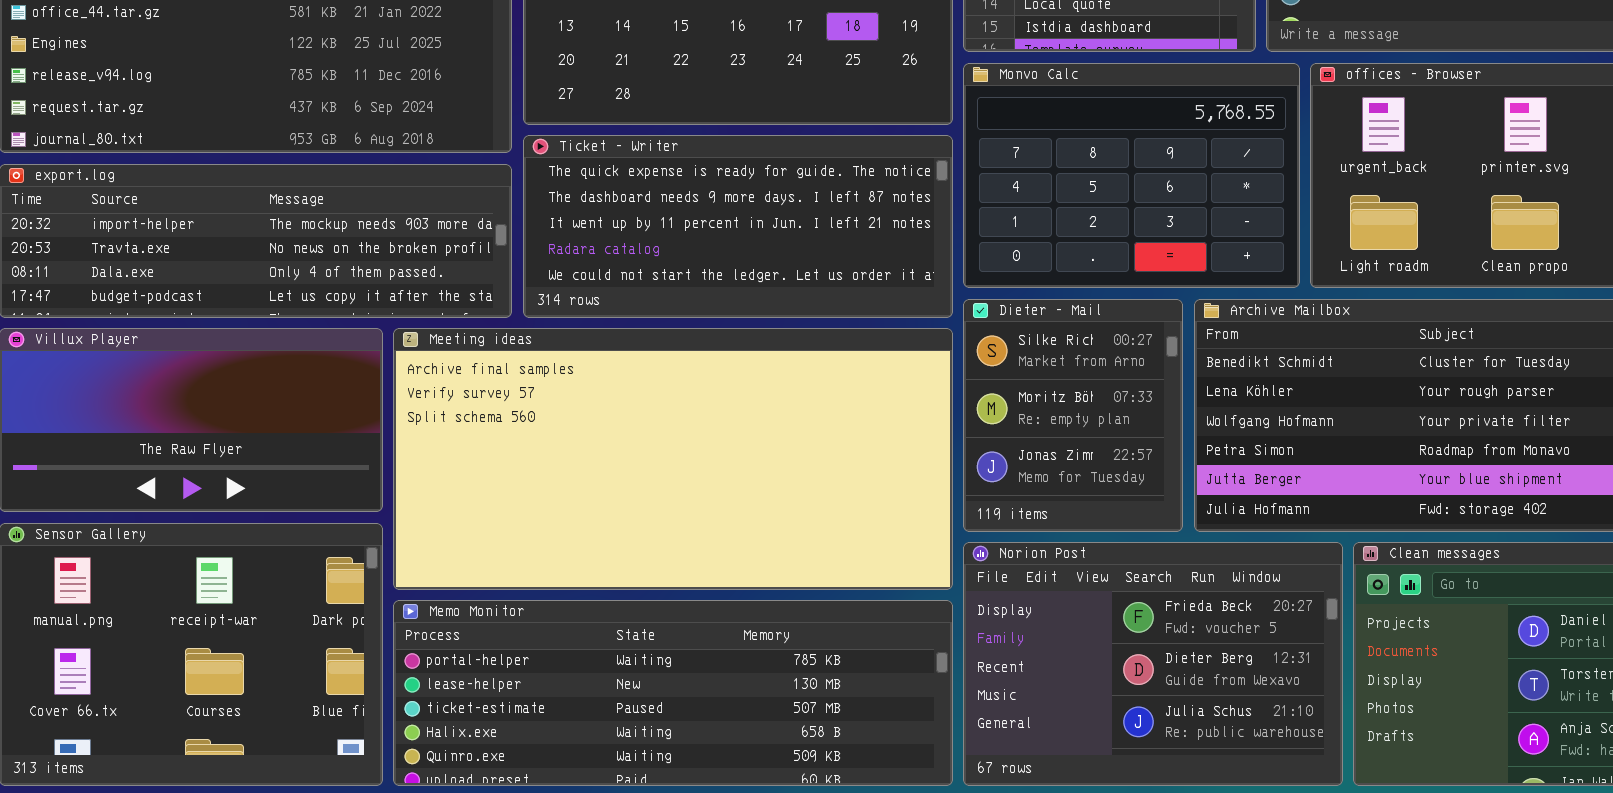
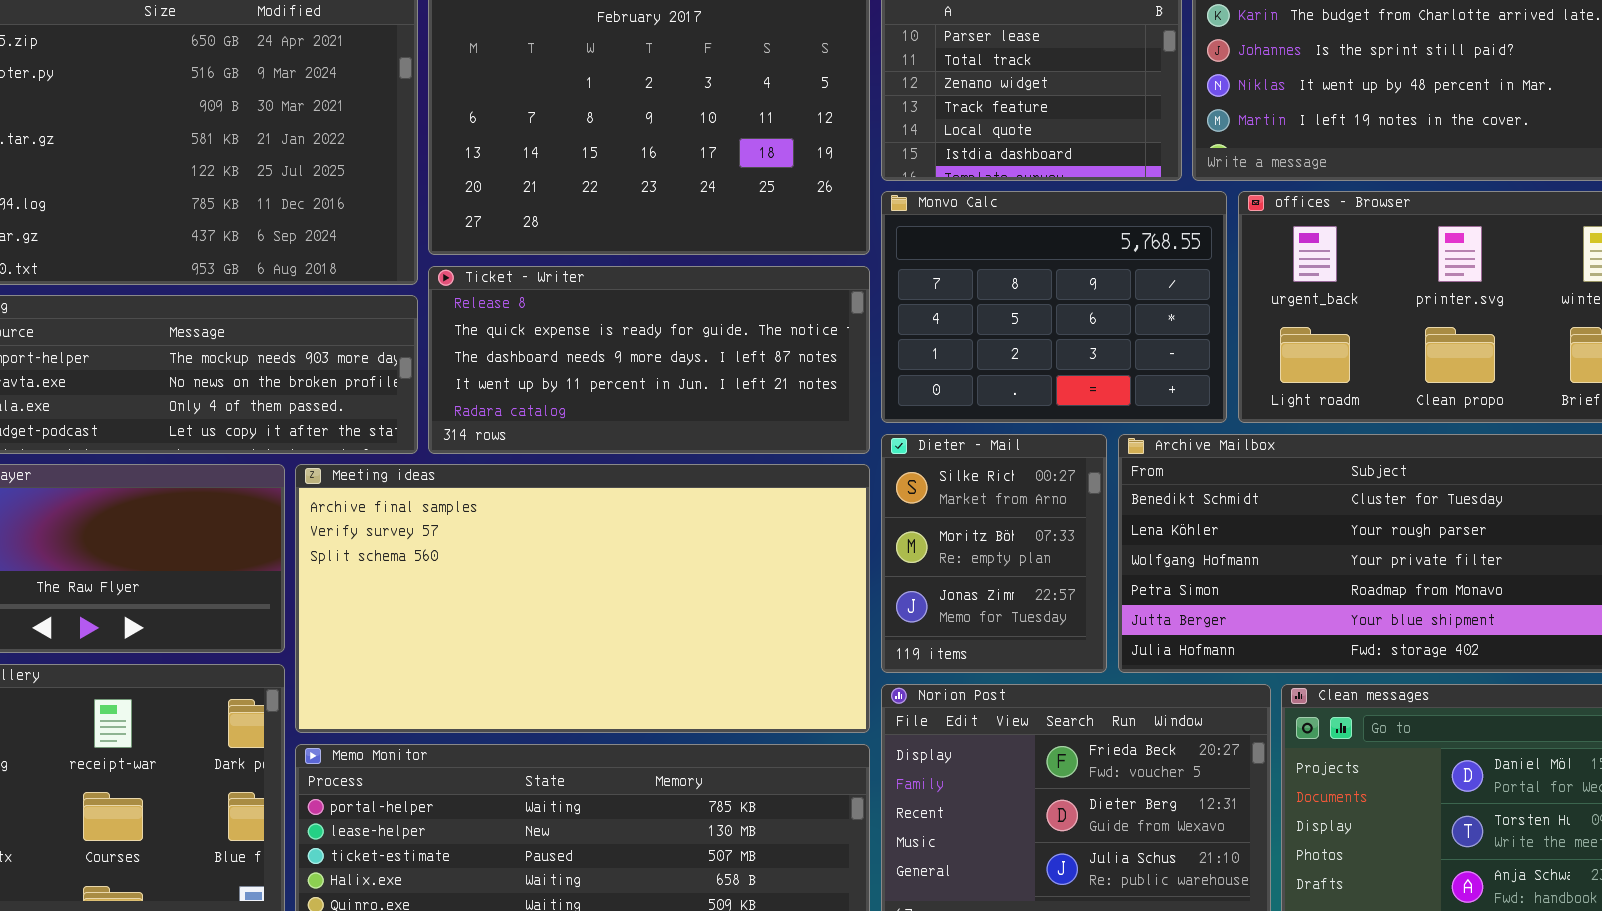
Ticket - Writer: [523,135,953,318] -> [428,266,870,454], scrolled up 1 row

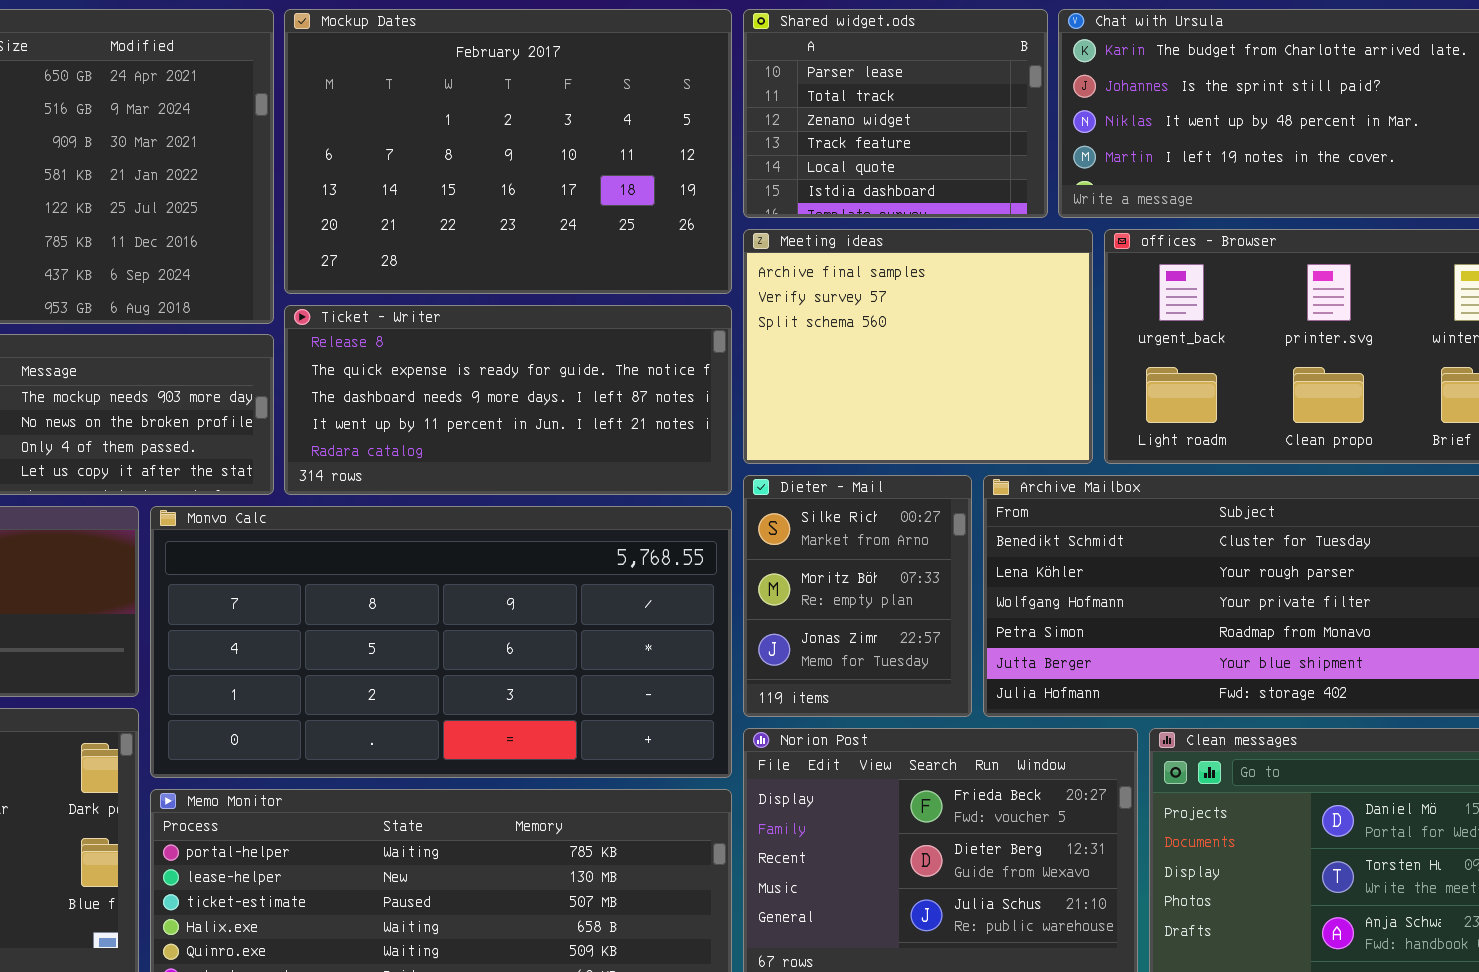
Monvo Calc: [881,191,1227,423] -> [150,506,732,778], moved, resized
Meeting ideas: [295,464,870,733] -> [743,229,1093,464], moved, resized

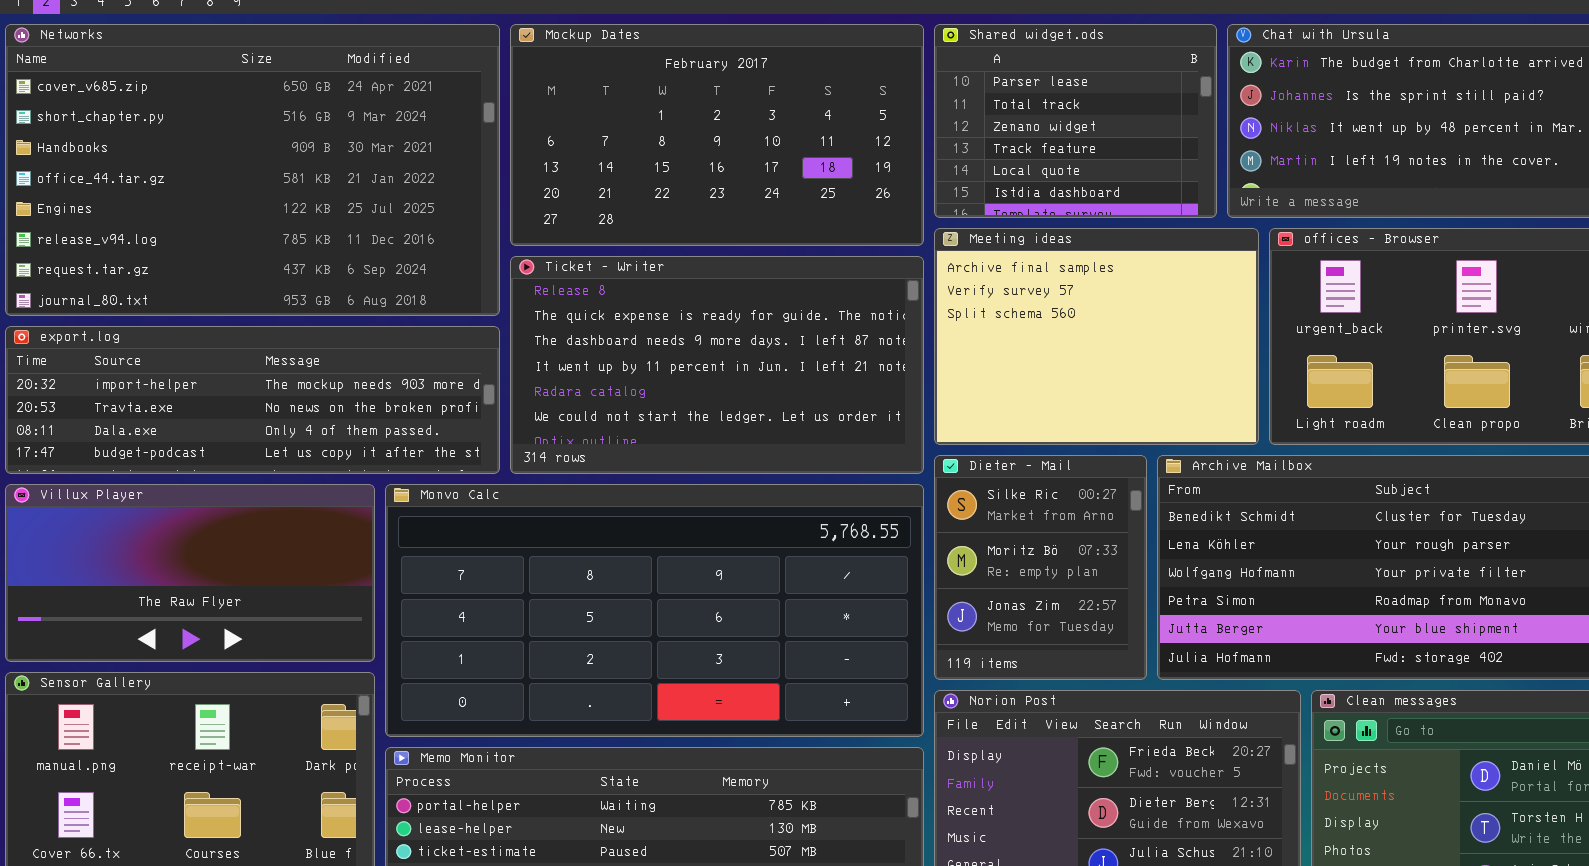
Mockup Dates: [284,9,732,294] -> [510,24,924,246], resized
Ticket - Writer: [284,305,732,495] -> [510,256,924,474], resized

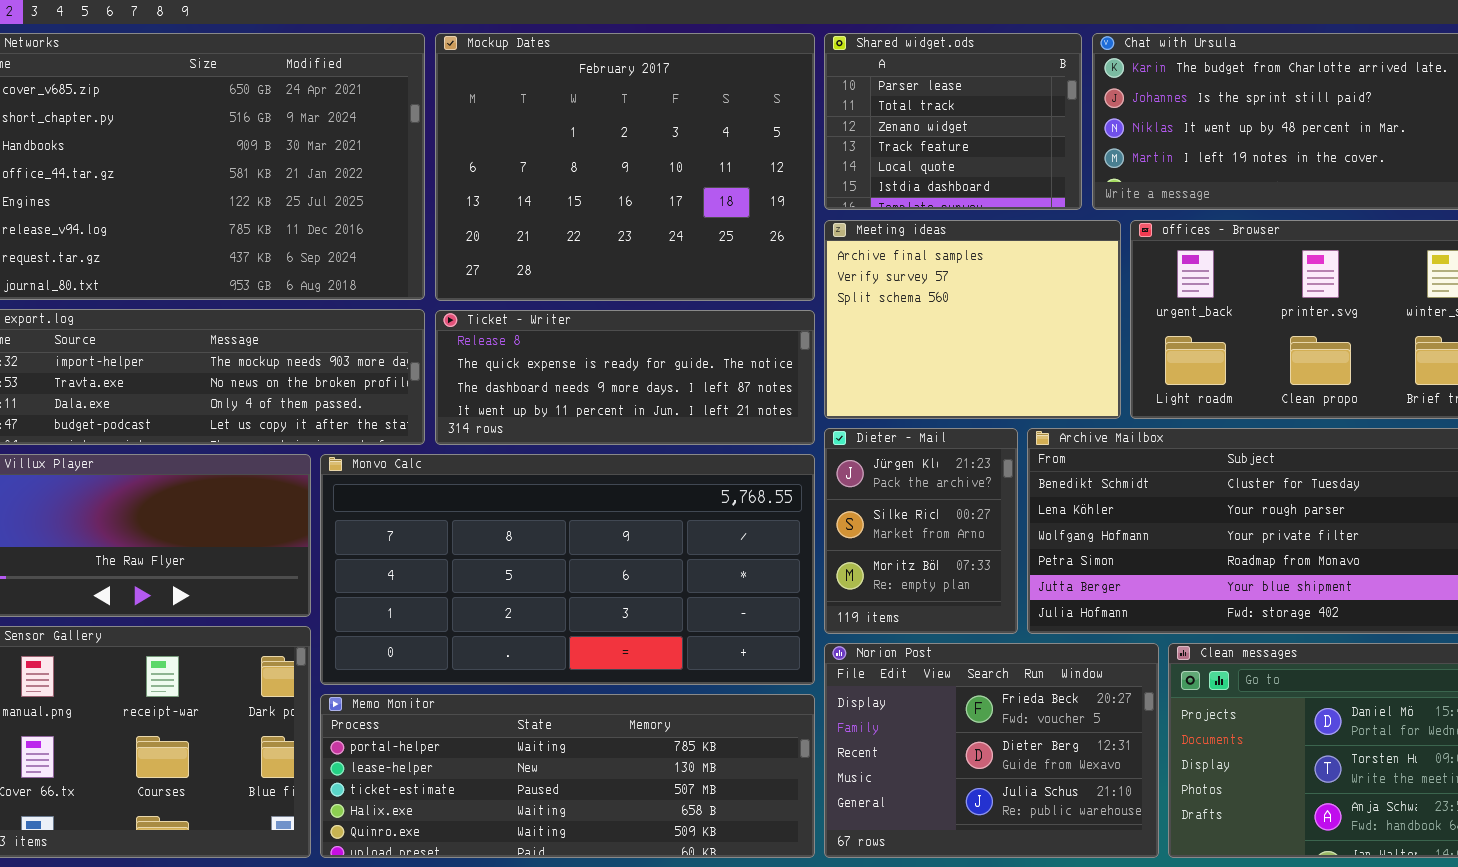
Mockup Dates: [510,24,924,246] -> [435,33,815,301], resized
Ticket - Writer: [510,256,924,474] -> [435,310,815,445], resized
Dieter - Mail: [934,455,1147,680] -> [824,428,1018,634], scrolled up 1 row

